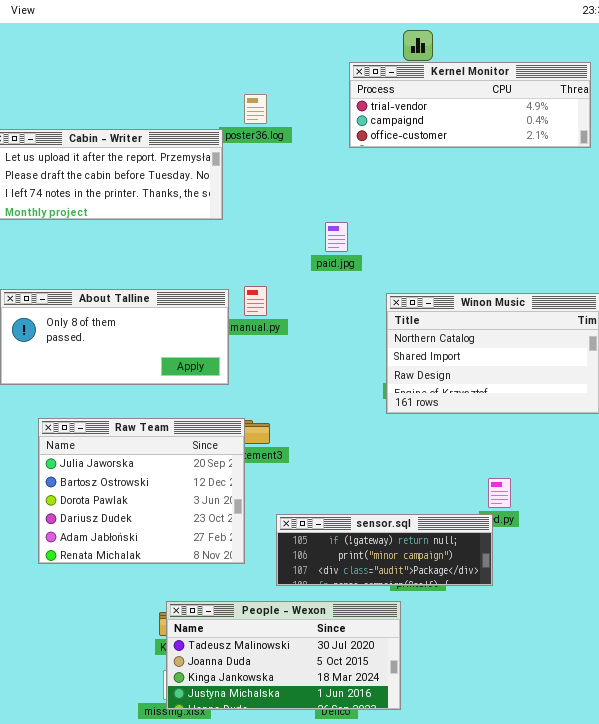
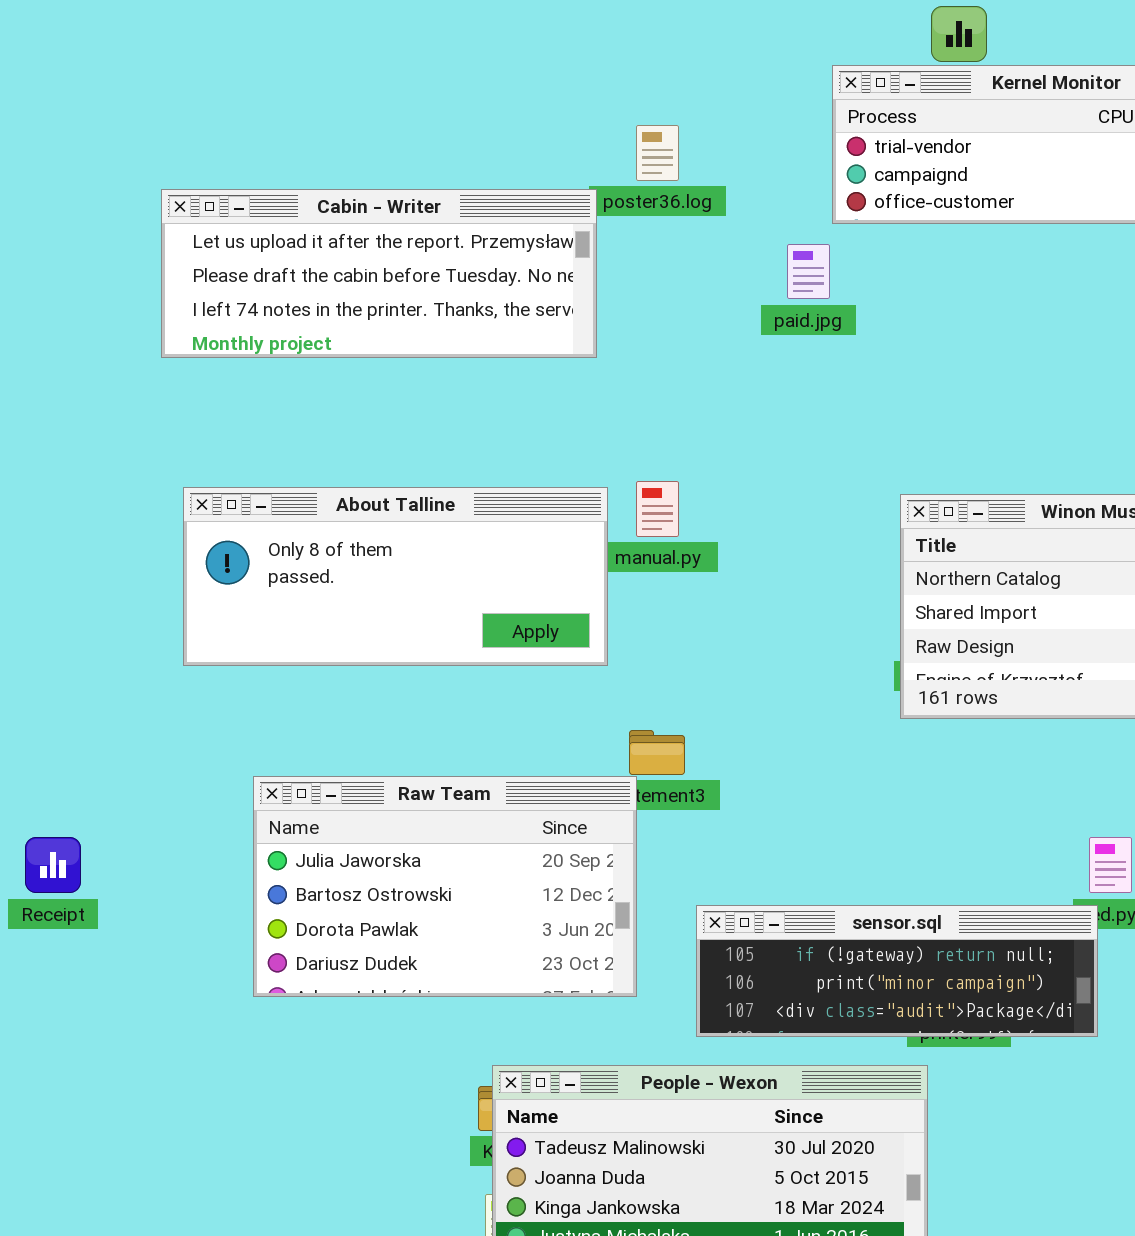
paid.jpg: [325,222,348,252] -> [787,244,830,299], moved
Raw Team: [38,418,245,564] -> [253,776,637,997], resized

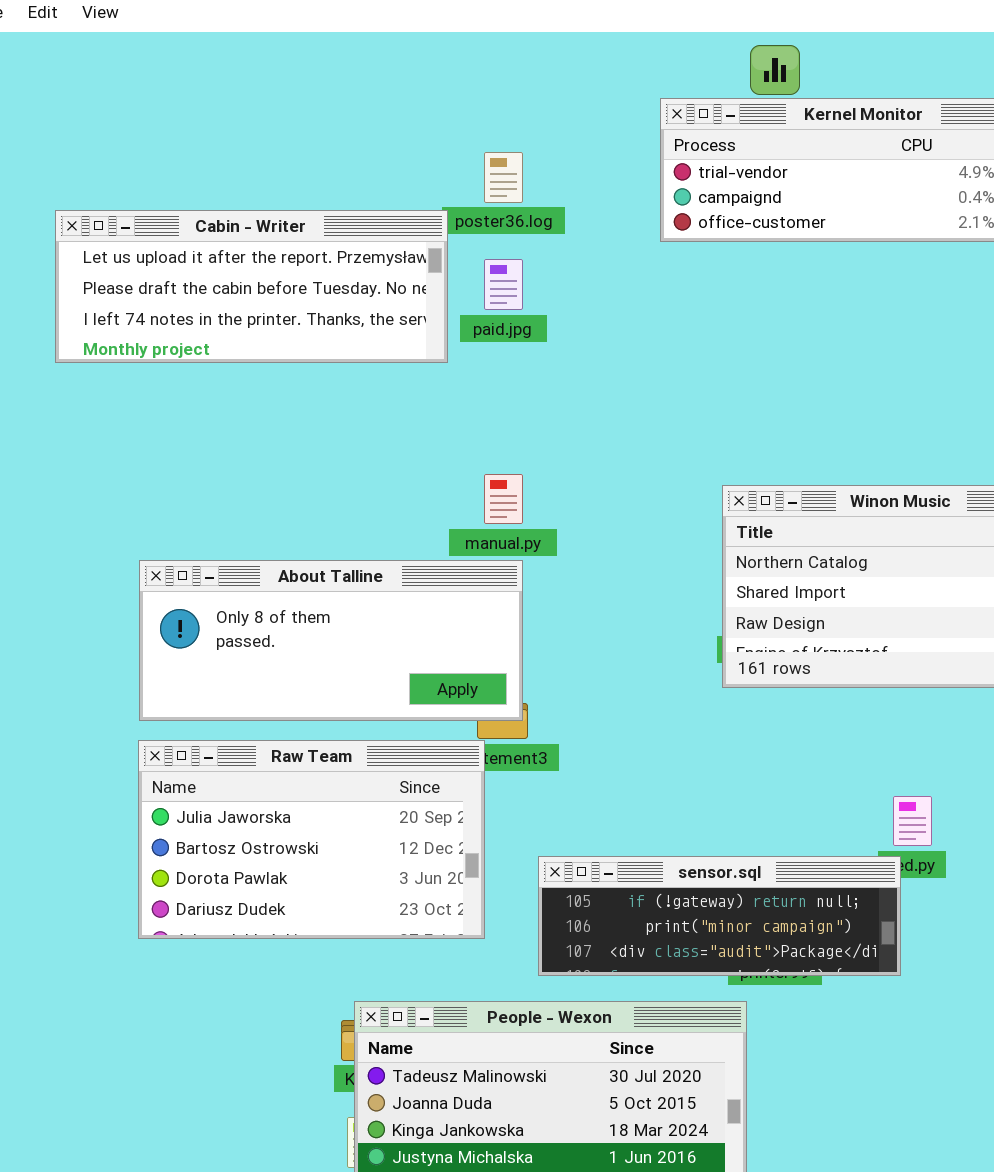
paid.jpg: [787,244,830,299] -> [484,259,523,310], moved
About Talline: [183,487,608,666] -> [139,560,523,721], moved

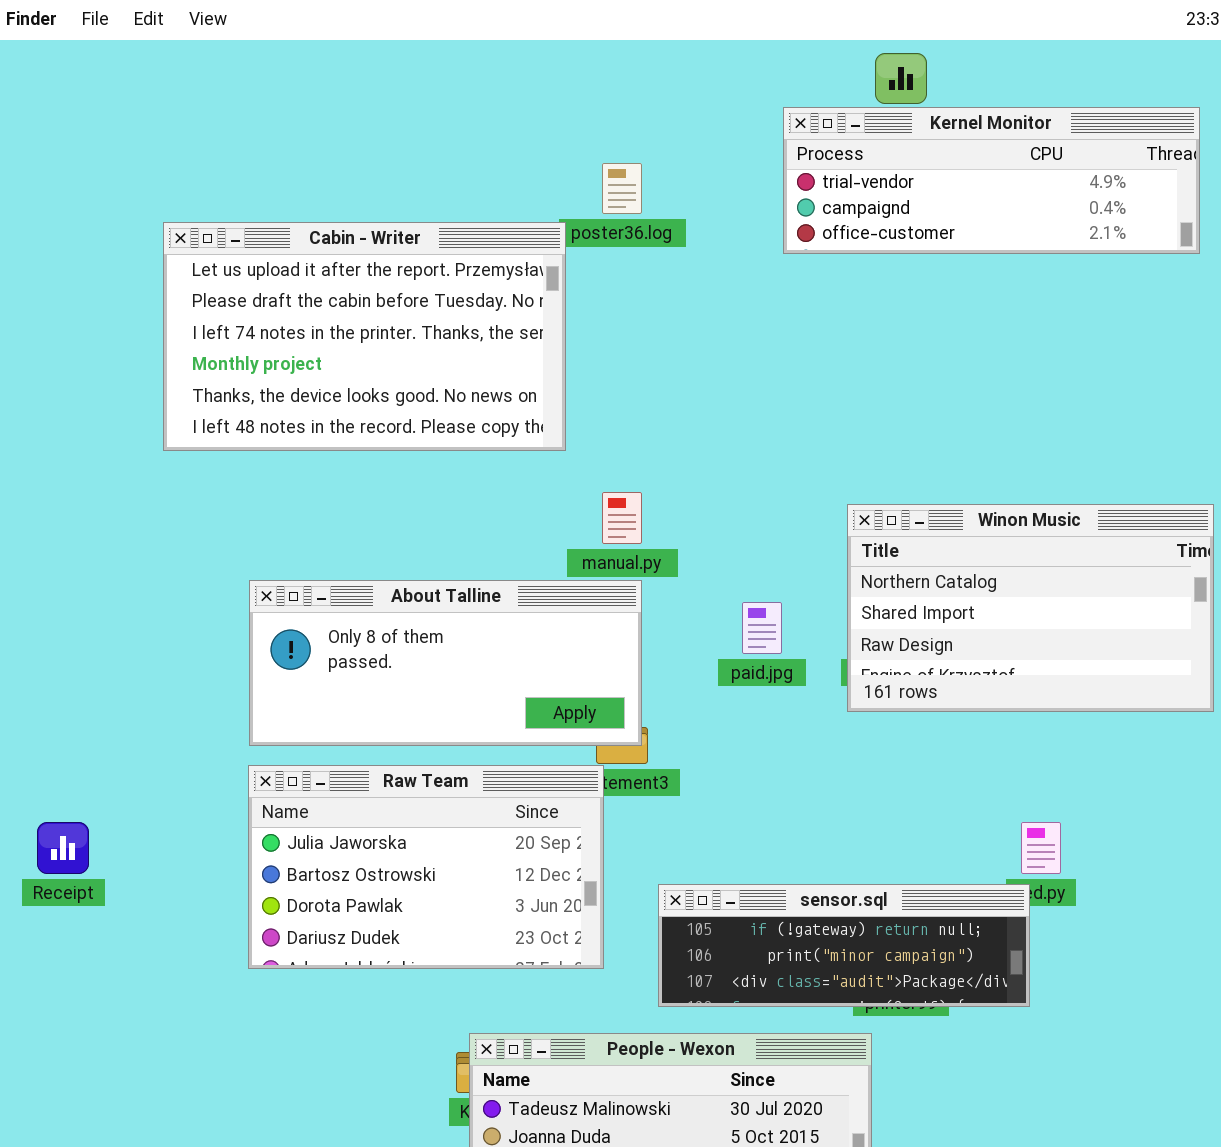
Cabin - Writer: [55,210,448,363] -> [163,222,566,451], resized
paid.jpg: [484,259,523,310] -> [742,602,782,654], moved

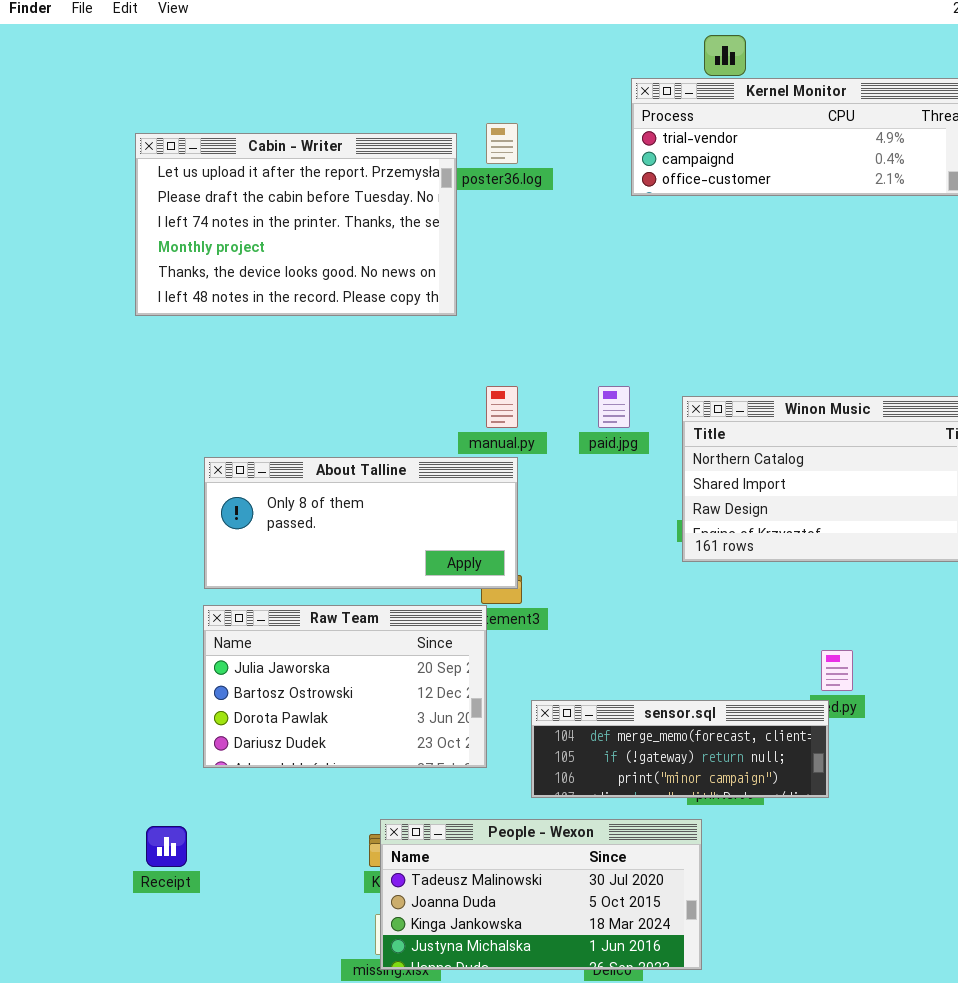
Cabin - Writer: [163,222,566,451] -> [135,133,457,316], moved
paid.jpg: [742,602,782,654] -> [598,386,630,428], moved
Receipt: [37,822,89,874] -> [146,826,187,867], moved
sensor.sql: [658,884,1030,1007] -> [531,700,829,798], scrolled up 1 row

